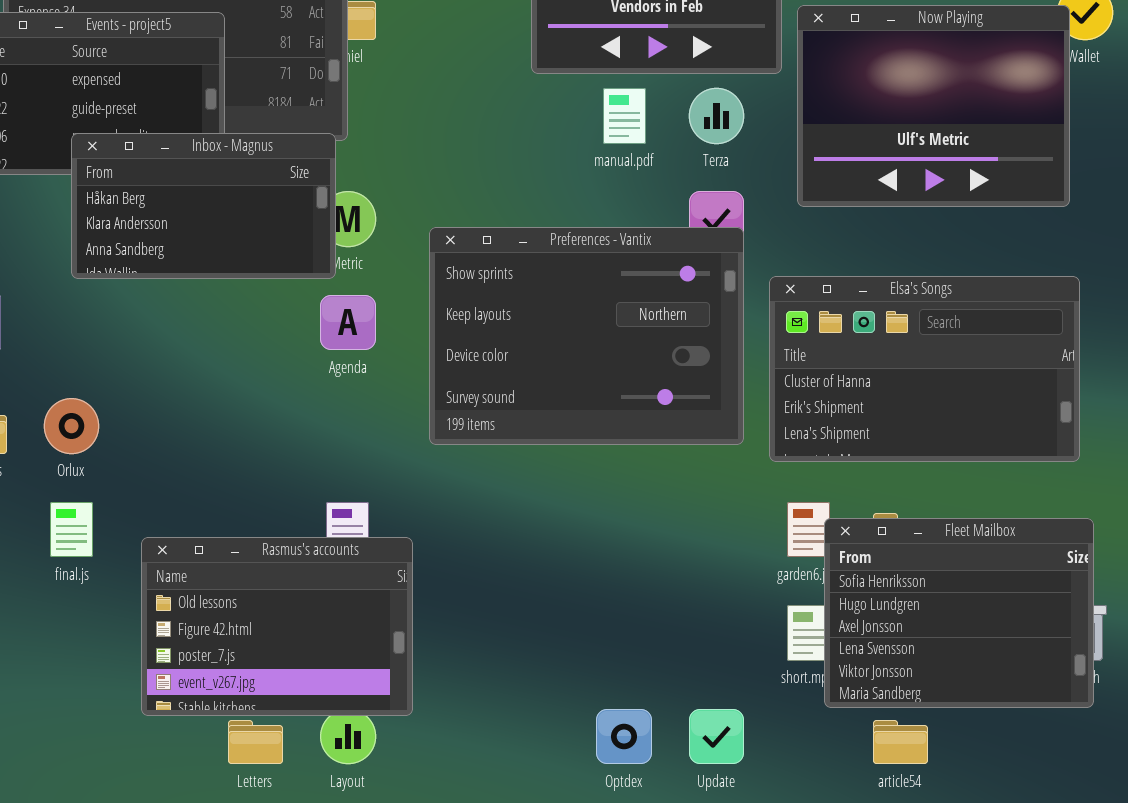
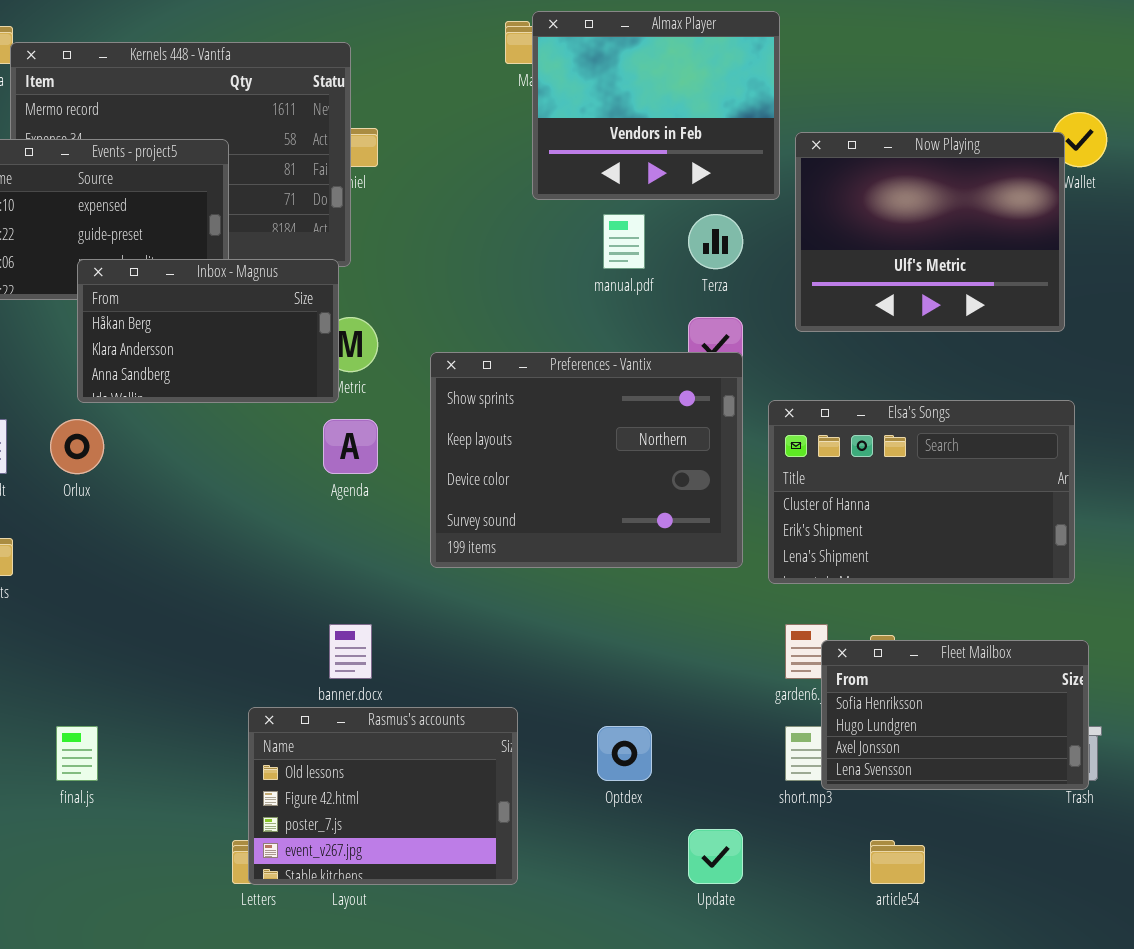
Orlux: [44,398,99,454] -> [50,419,104,474], moved
final.js: [50,502,93,557] -> [56,726,98,781], moved
Fleet Mailbox: [824,518,1094,708] -> [821,640,1089,790], resized
Rasmus's accounts: [141,537,413,716] -> [248,707,518,885], moved
Optdex: [596,709,652,764] -> [597,726,652,781], moved

